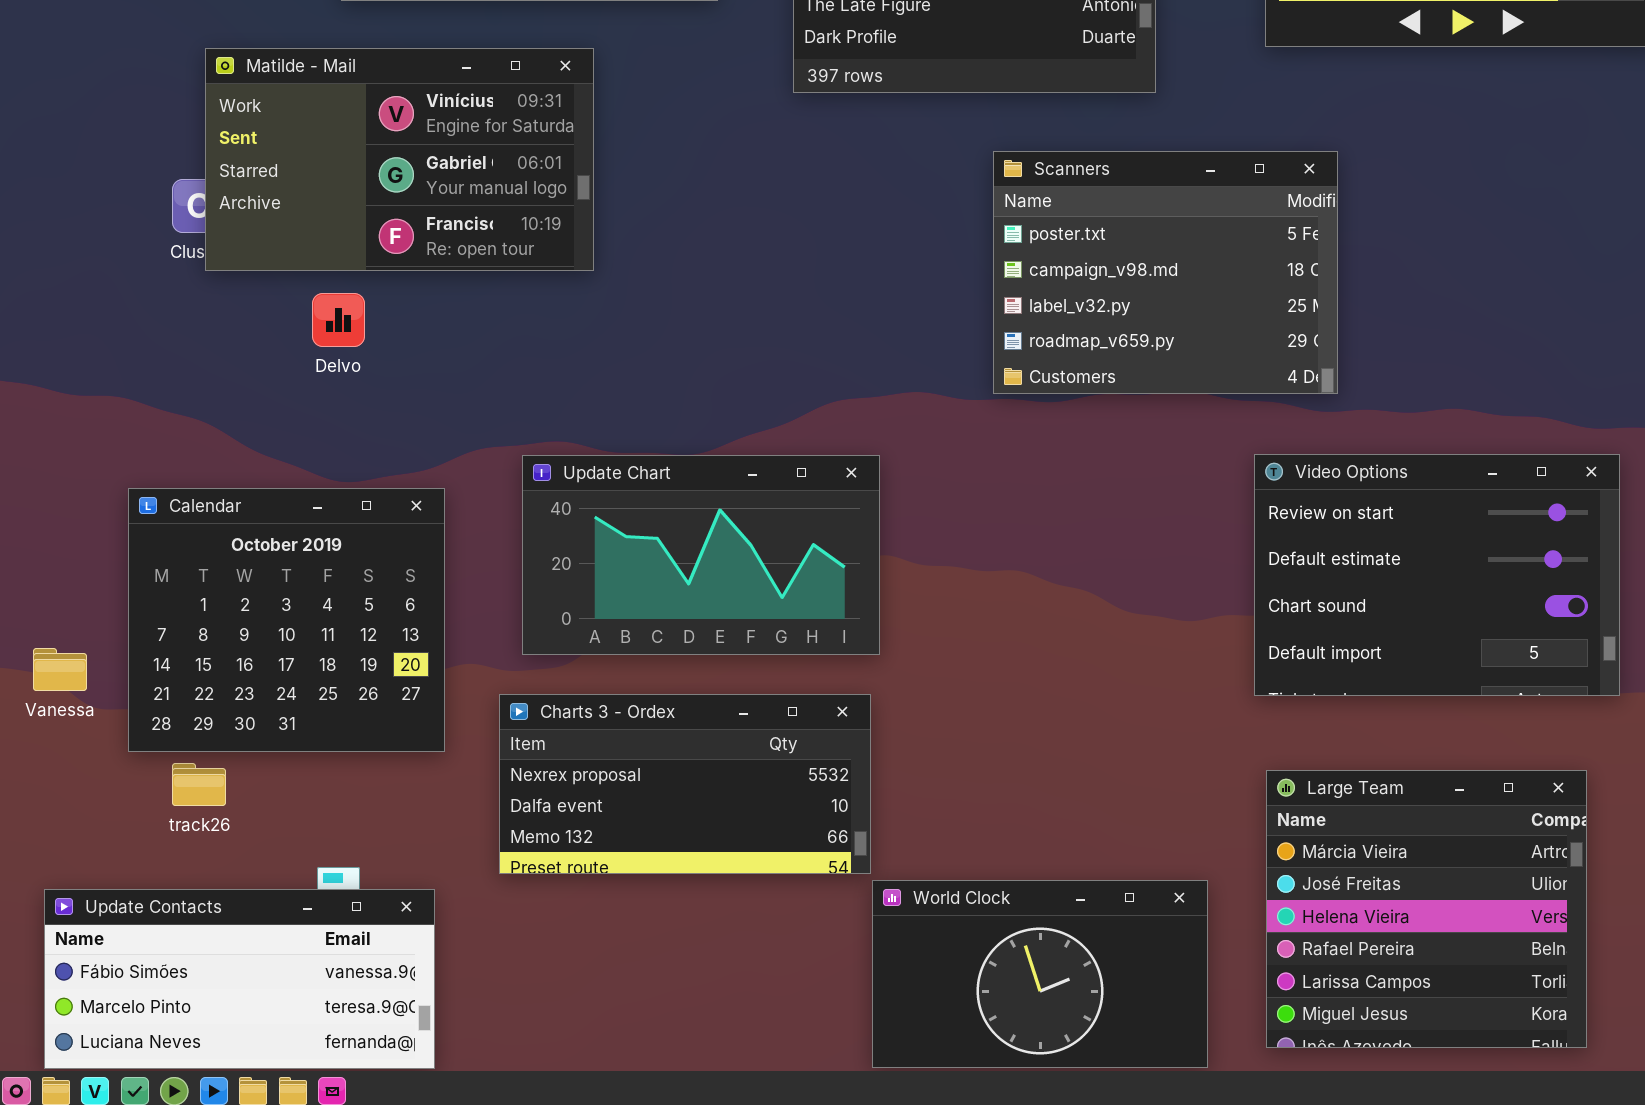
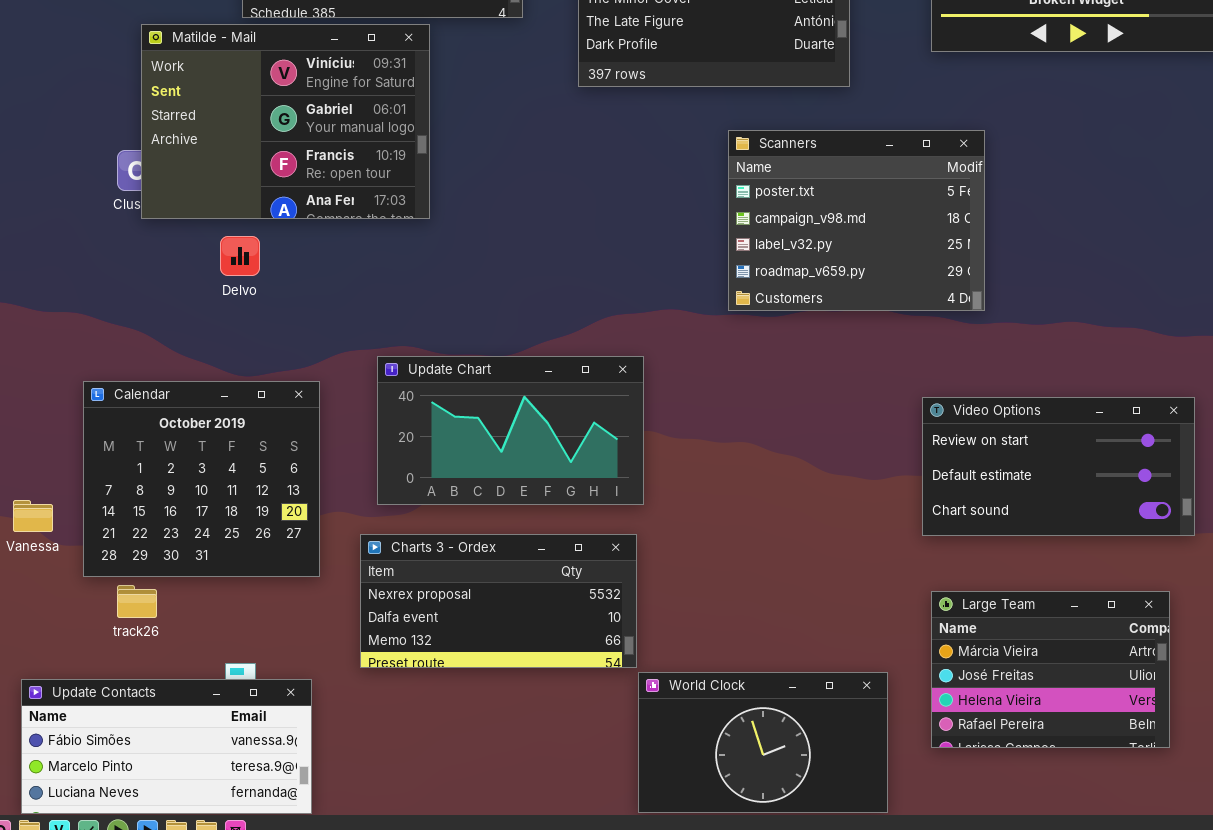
Matilde - Mail: [205,48,594,271] -> [141,24,430,219], resized
Video Options: [1254,454,1620,696] -> [922,397,1195,536], resized
Large Team: [1266,770,1587,1048] -> [931,591,1170,748], resized

